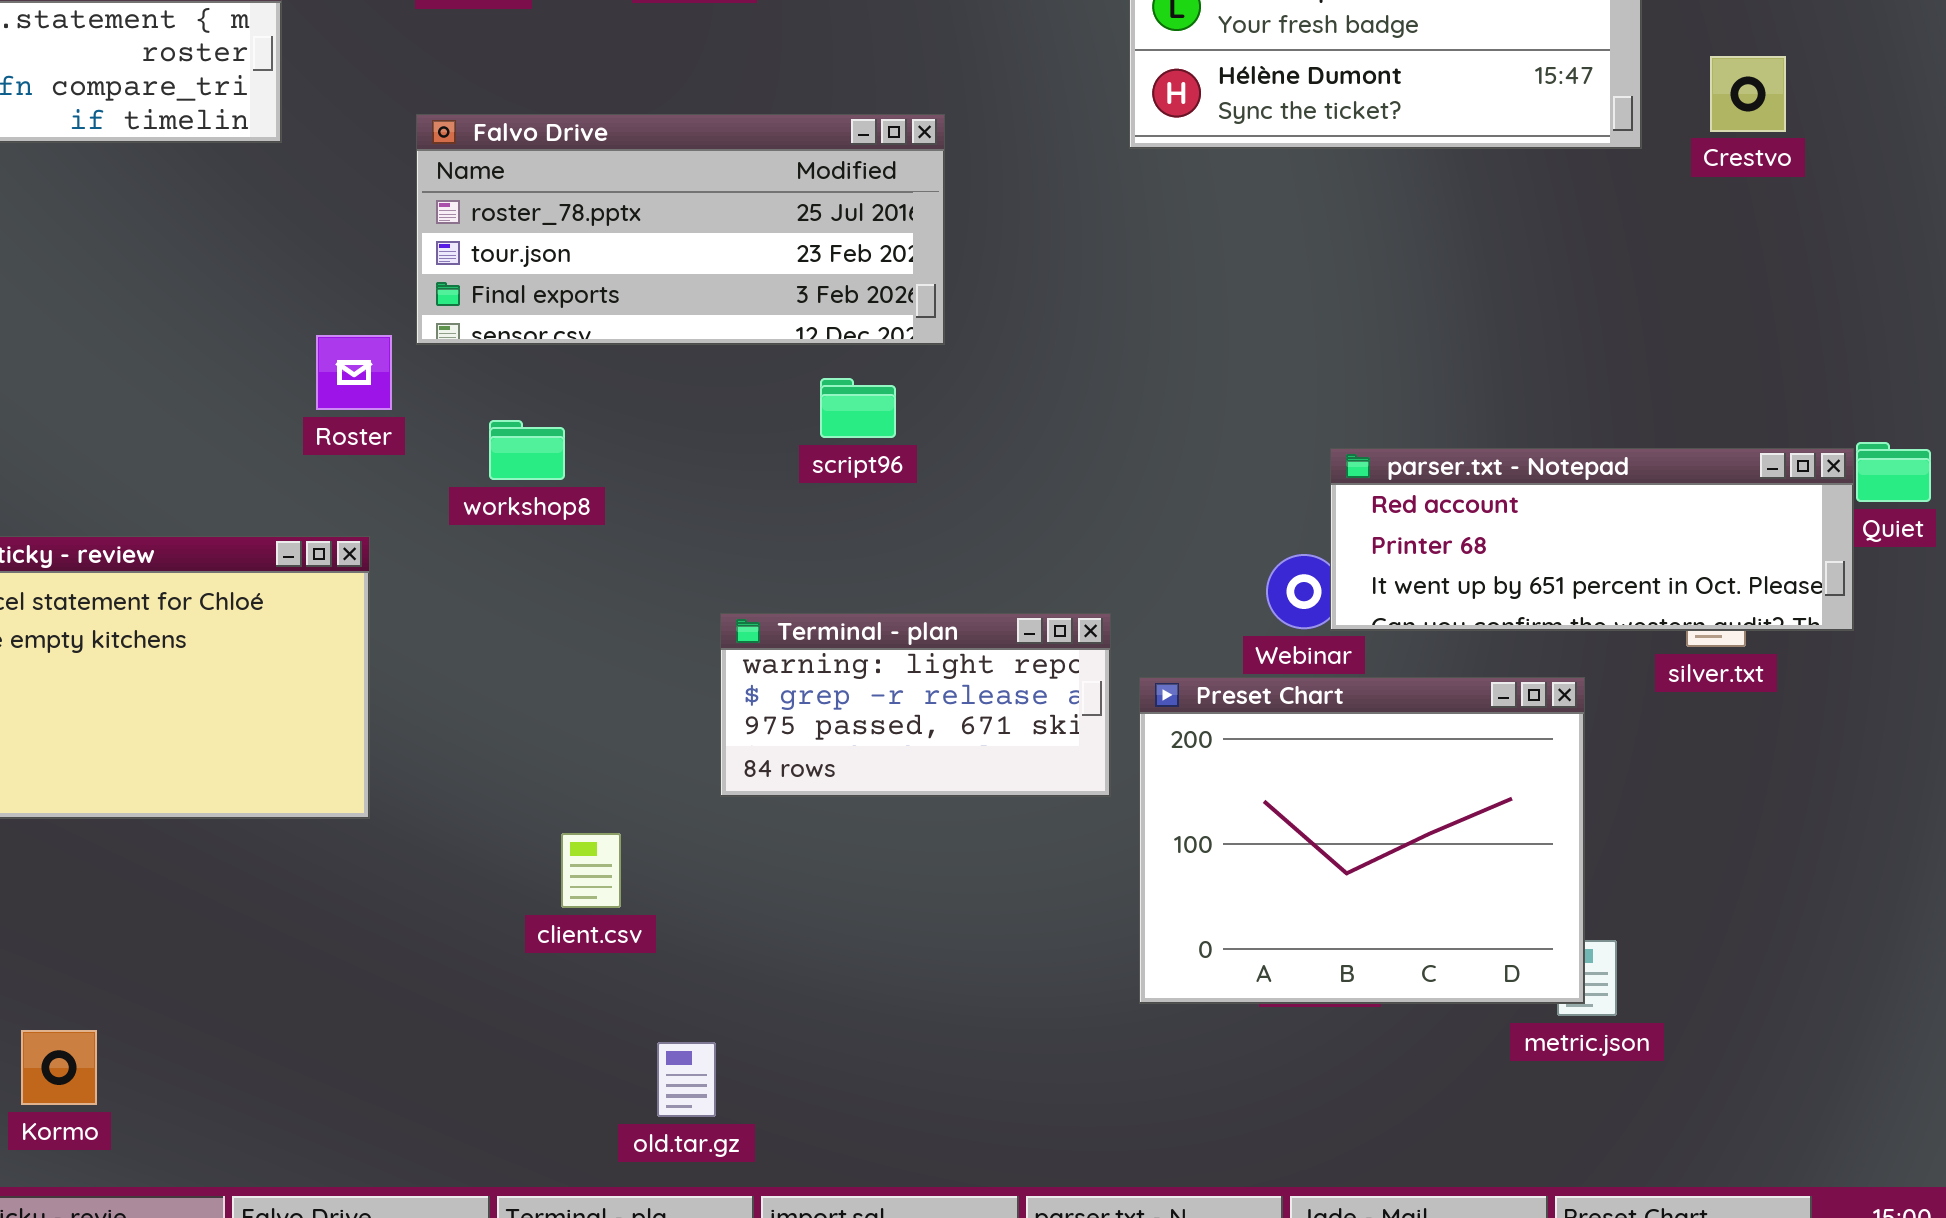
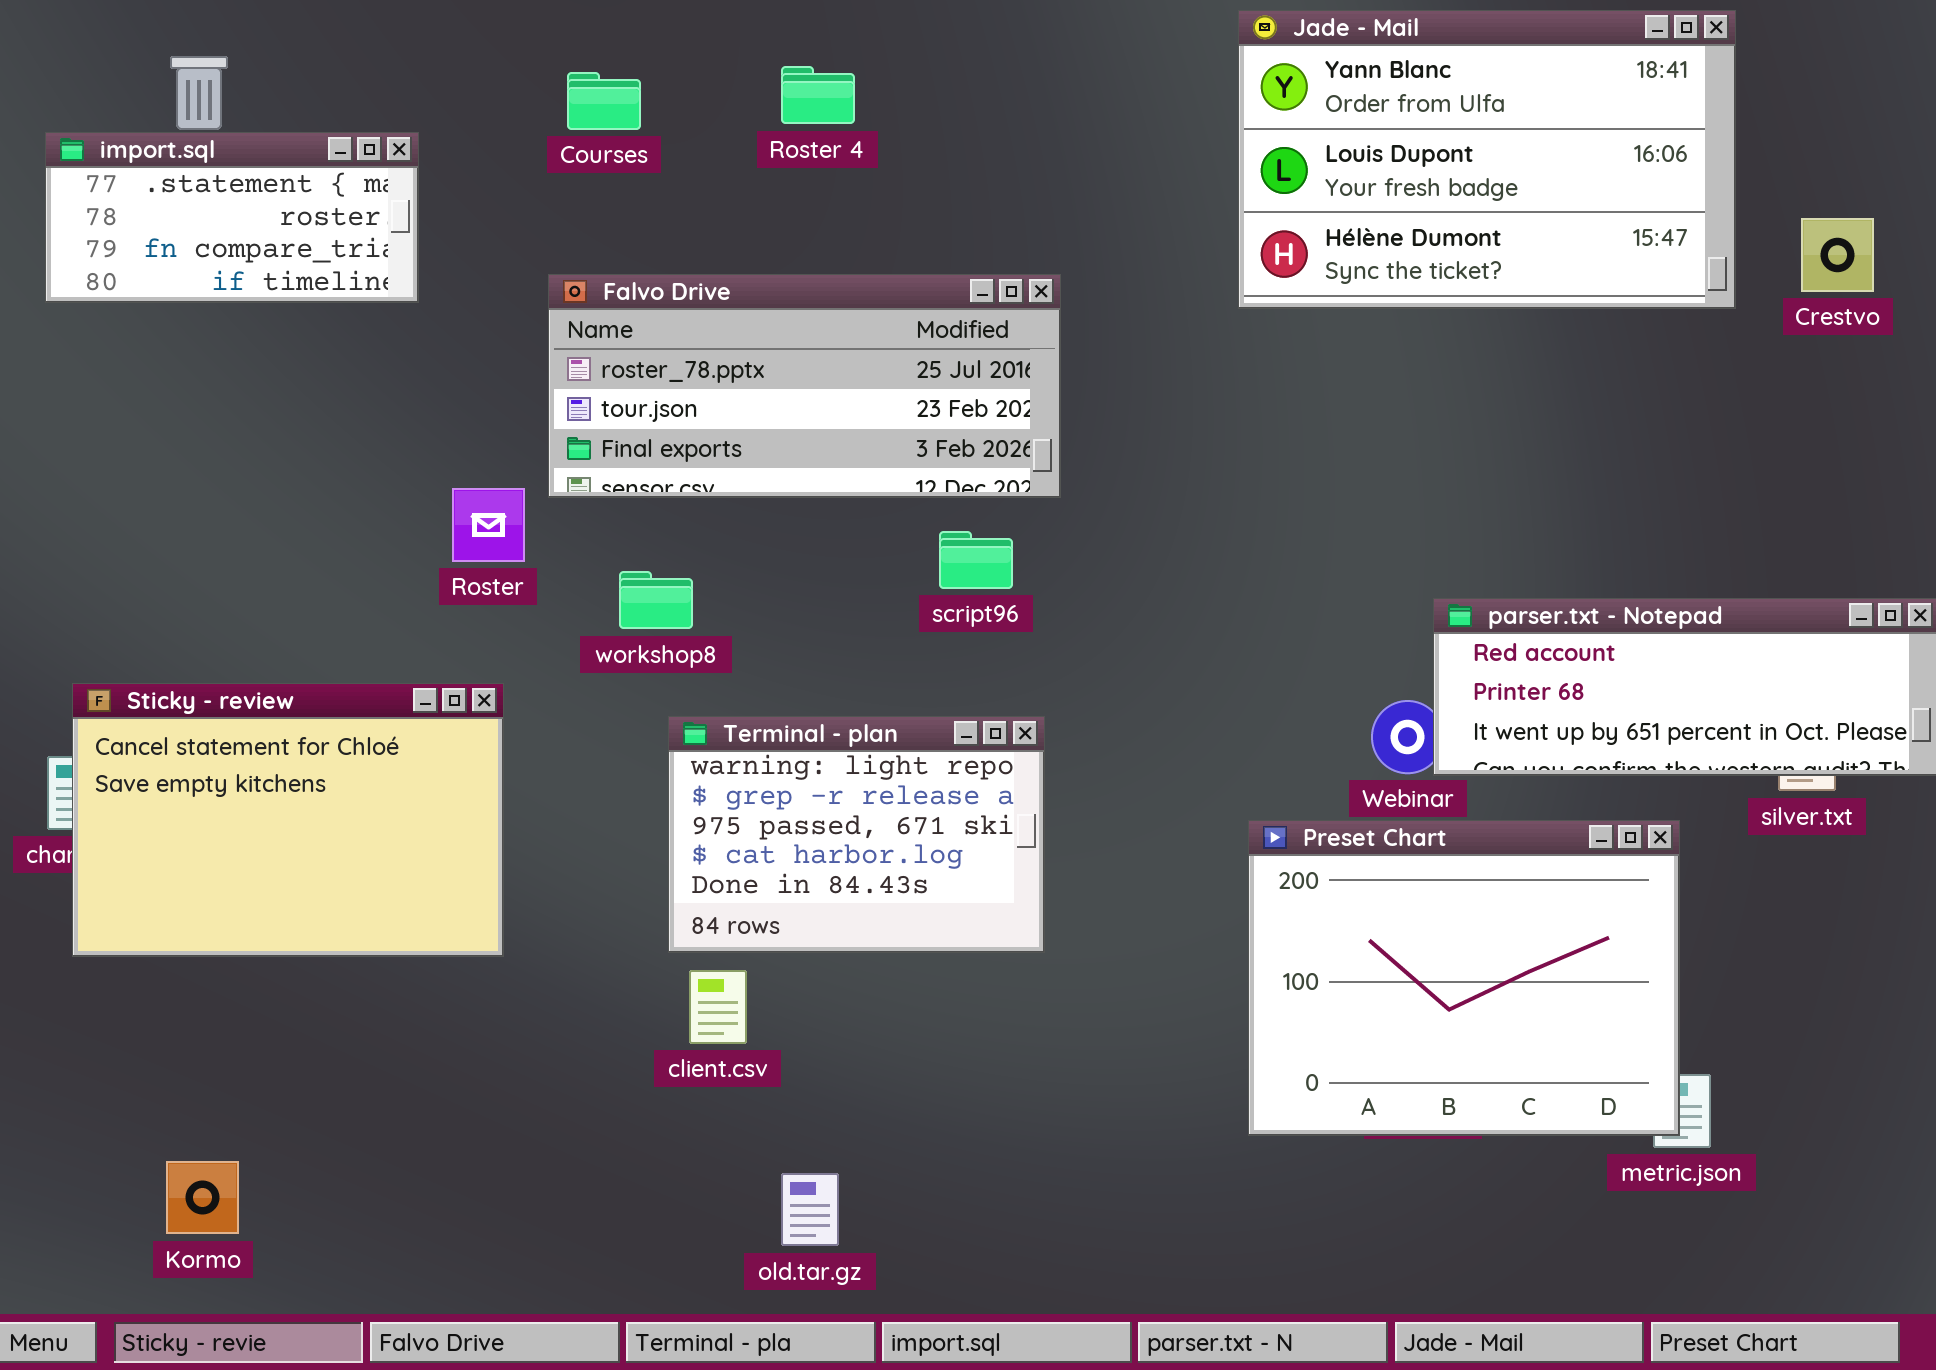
Terminal - plan: [720,613,1111,797] -> [668,716,1045,953], moved, resized

